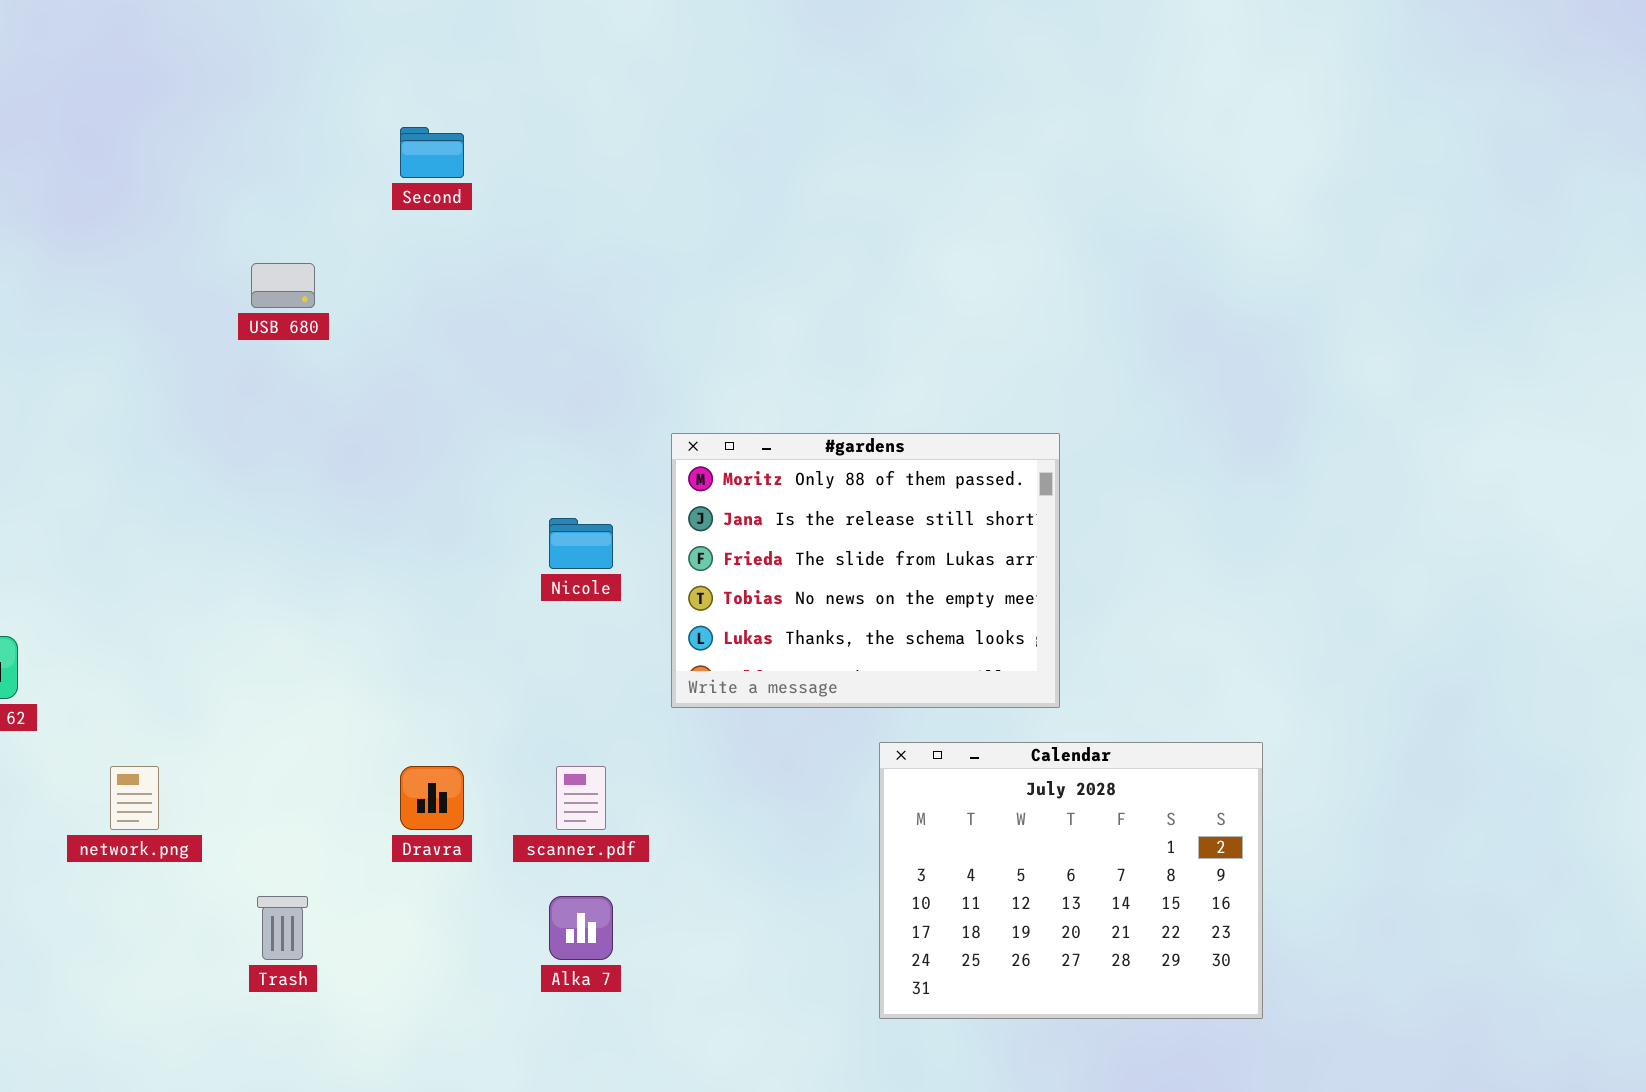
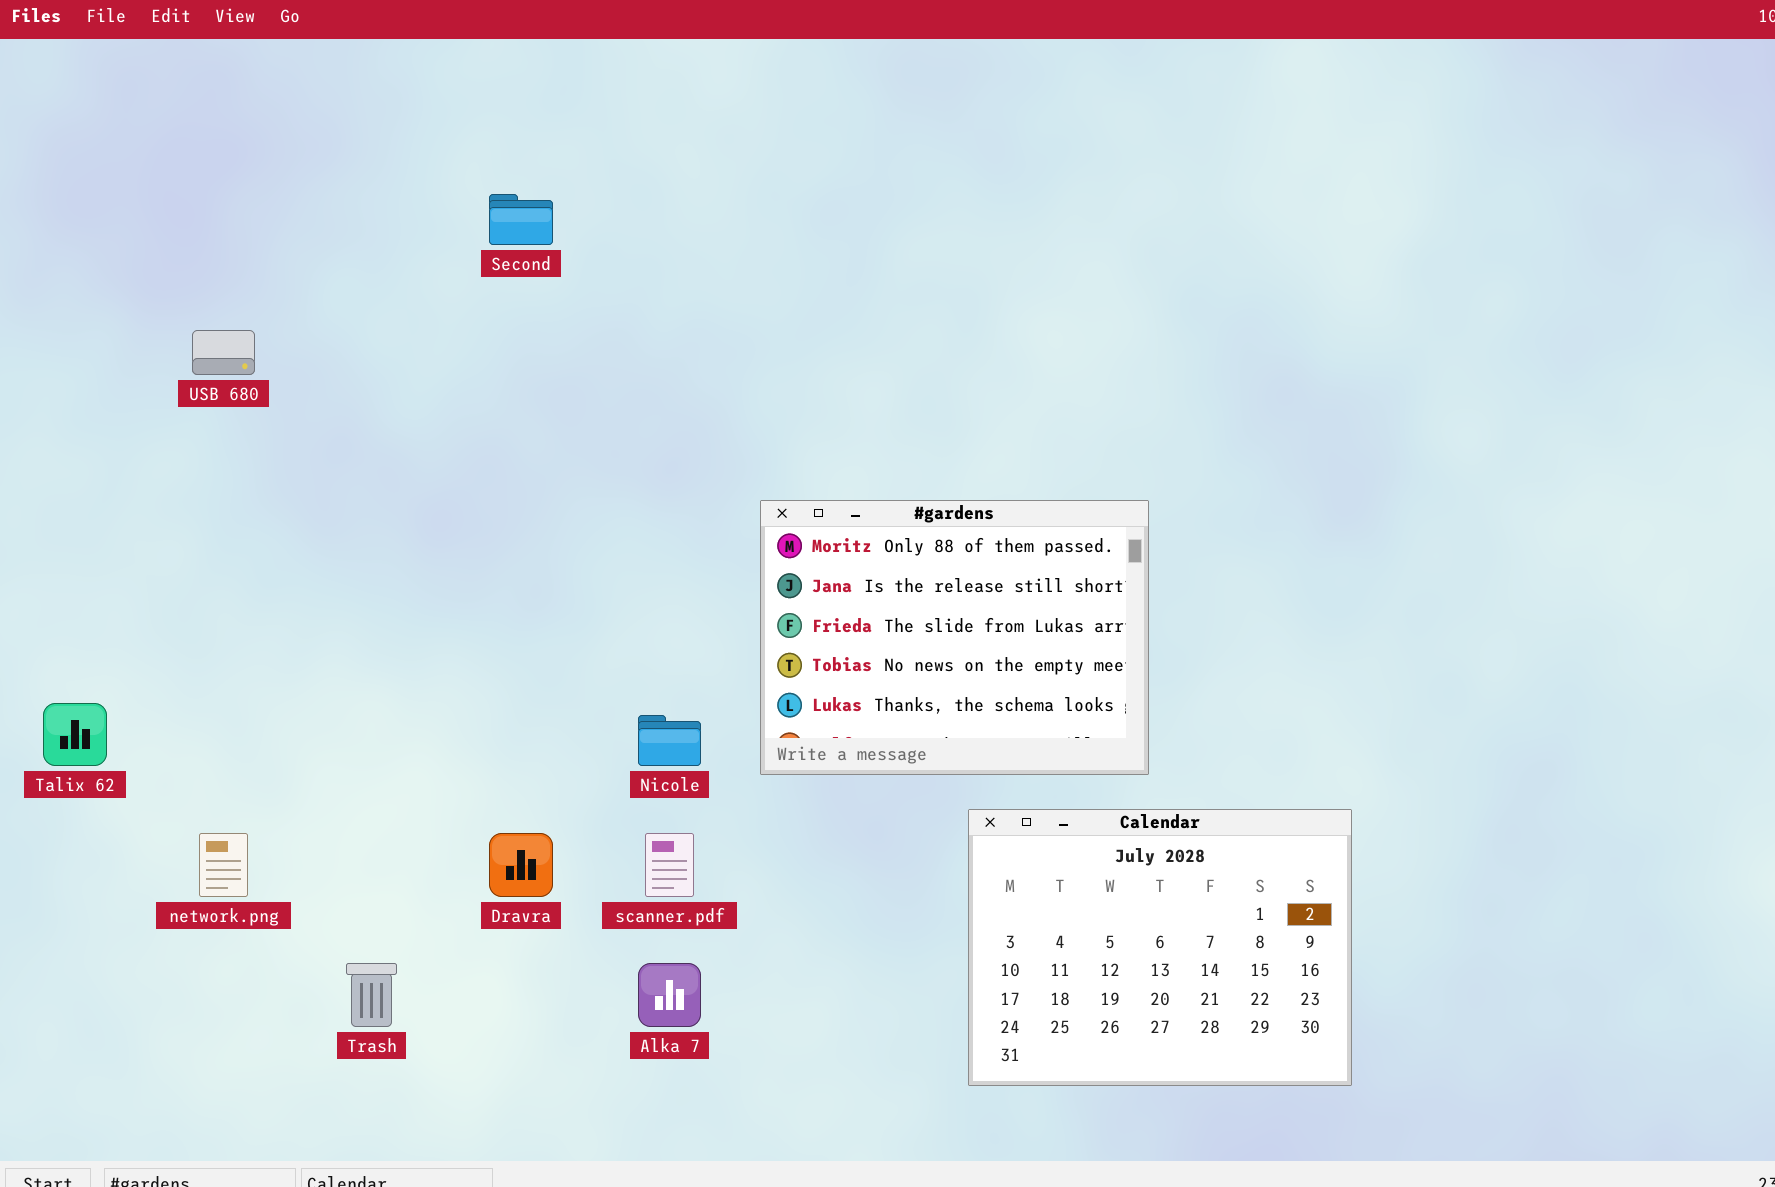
USB 680: [251,263,315,308] -> [192,330,255,375], moved
Nicole: [549,518,613,569] -> [638,715,701,766], moved

